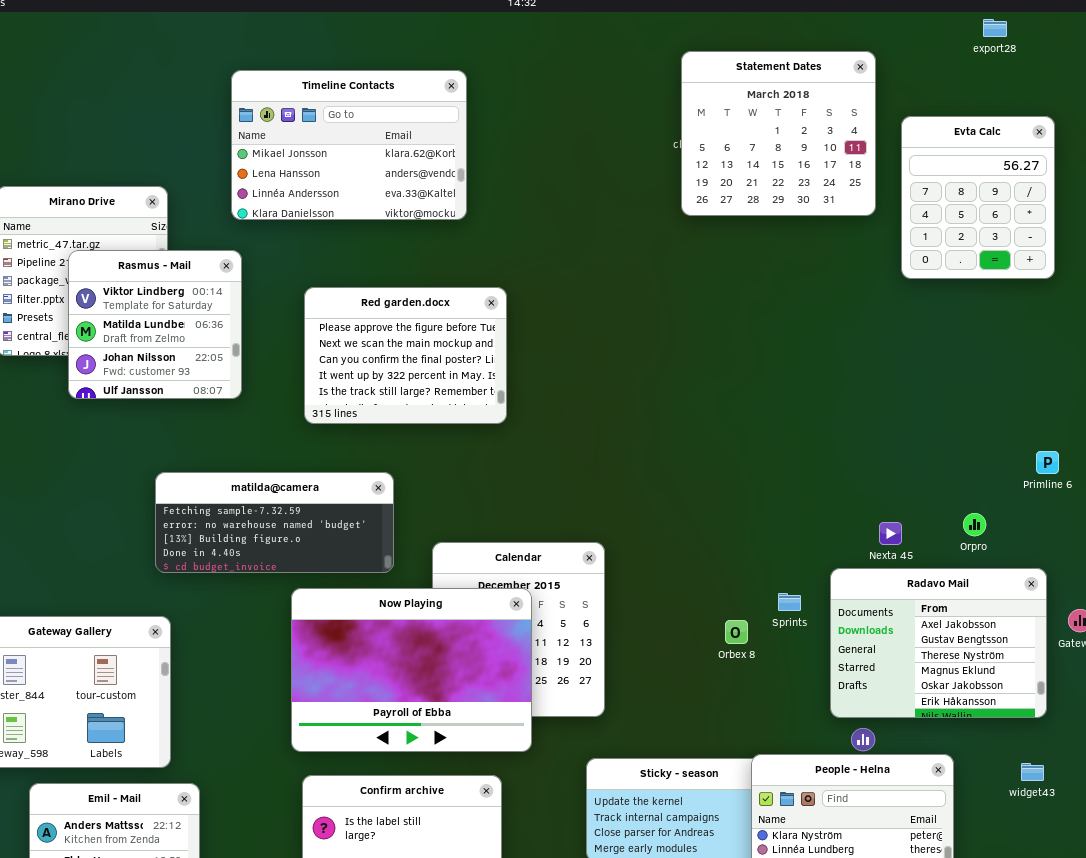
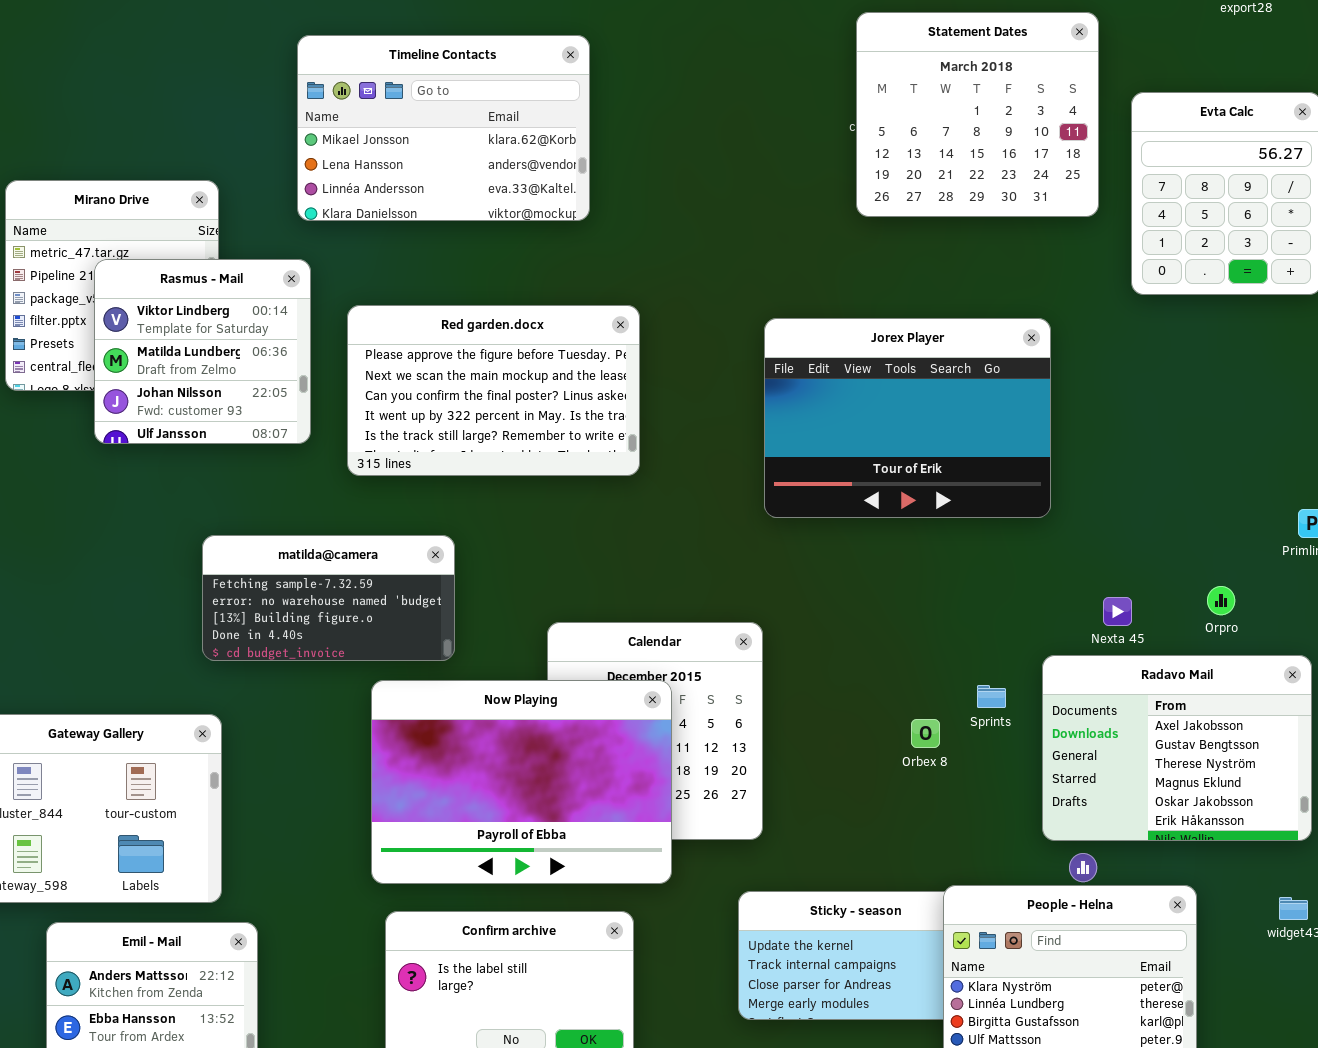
Red garden.docx: [304,287,507,424] -> [347,305,640,476], resized
Jorex Player: none -> [764,318,1051,518], opened
matilda@camera: [155,472,394,573] -> [202,535,455,661], resized

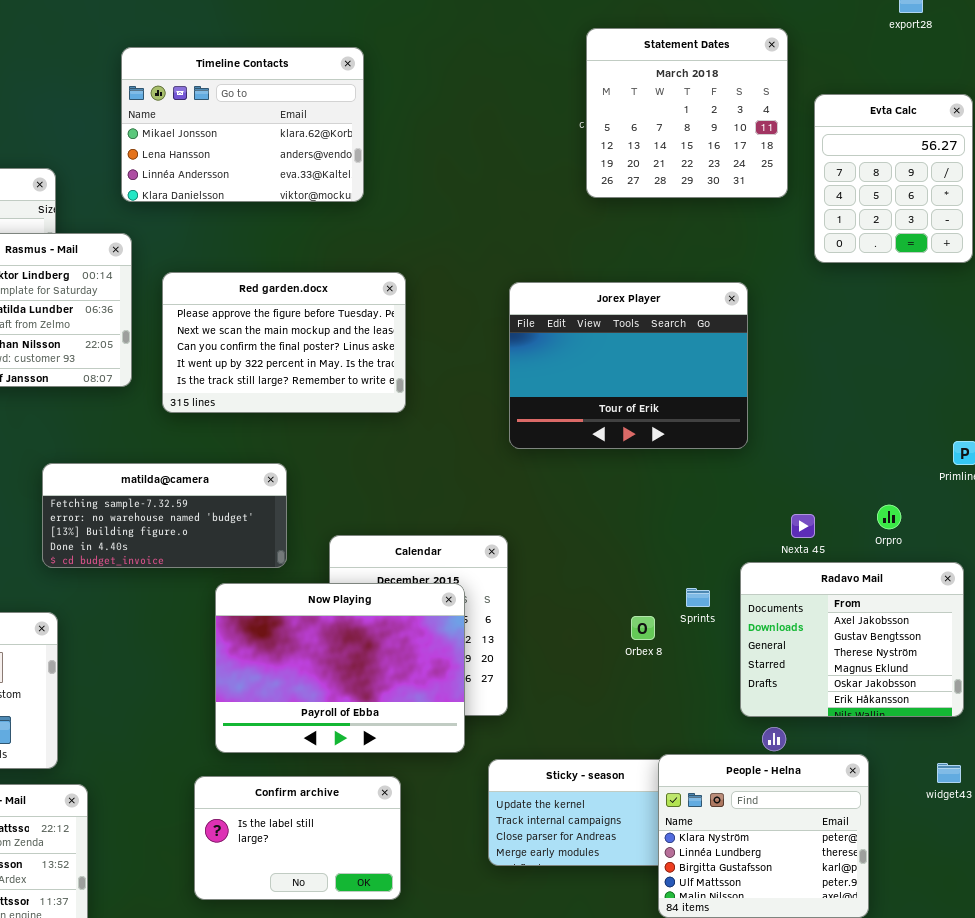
matilda@camera: [202,535,455,661] -> [42,463,287,568], resized
Now Playing: [371,680,672,884] -> [215,583,465,753], moved

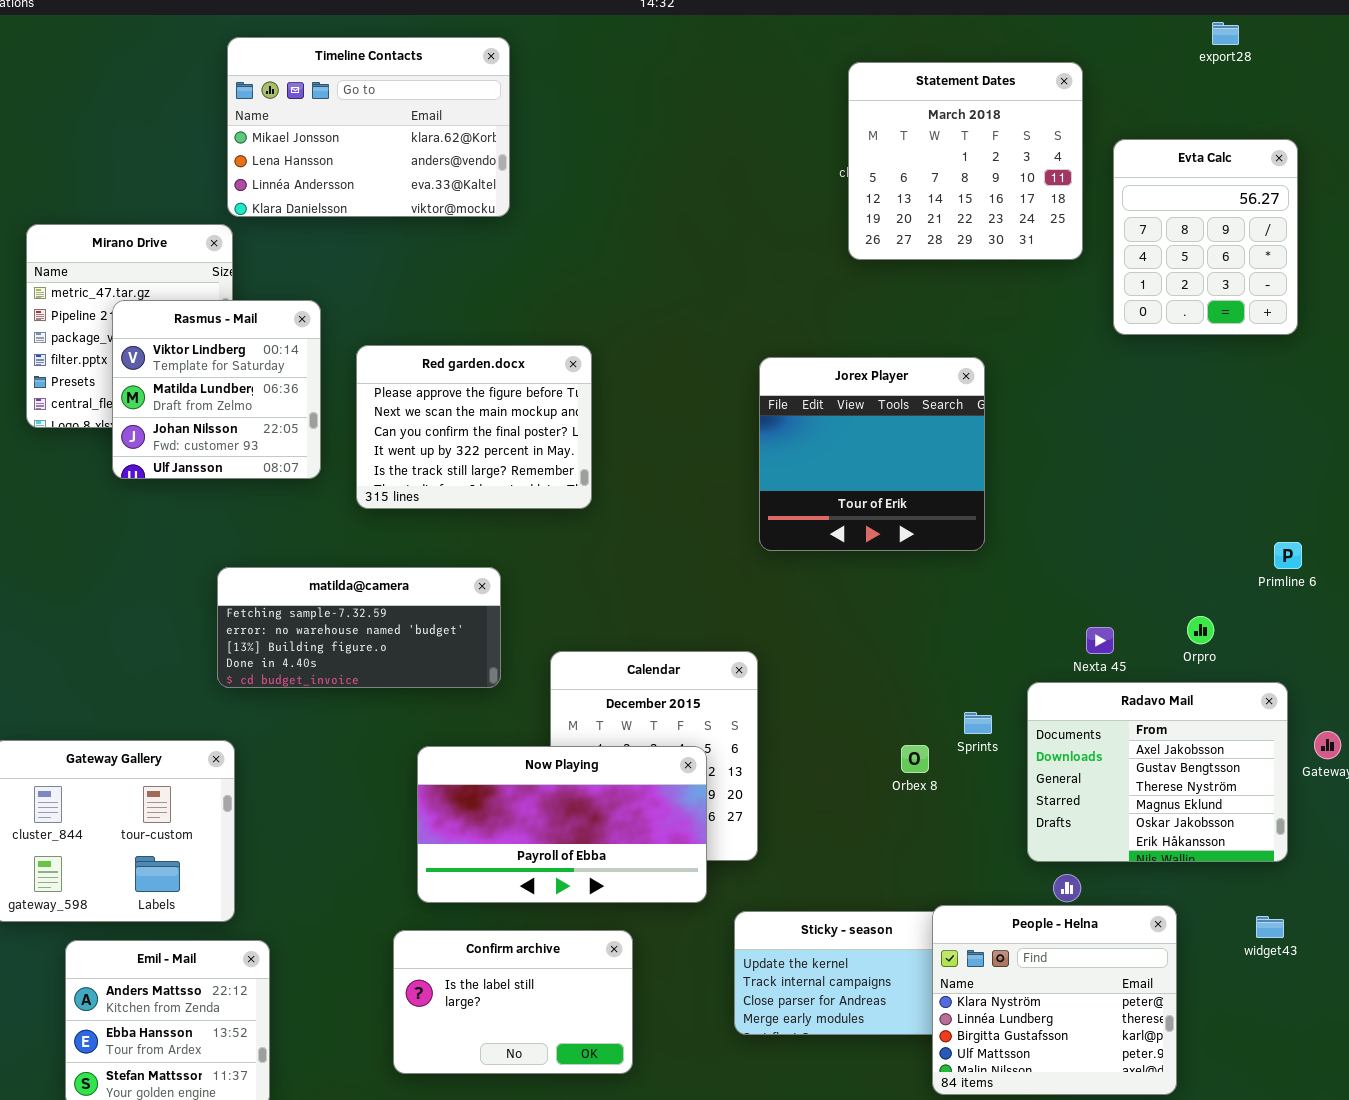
Timeline Contacts: [121,47,364,202] -> [227,37,510,217], moved
Red garden.docx: [162,272,406,413] -> [356,345,592,509], resized
Jorex Player: [509,282,748,449] -> [759,357,985,551], resized
Now Playing: [215,583,465,753] -> [417,746,707,903], resized

